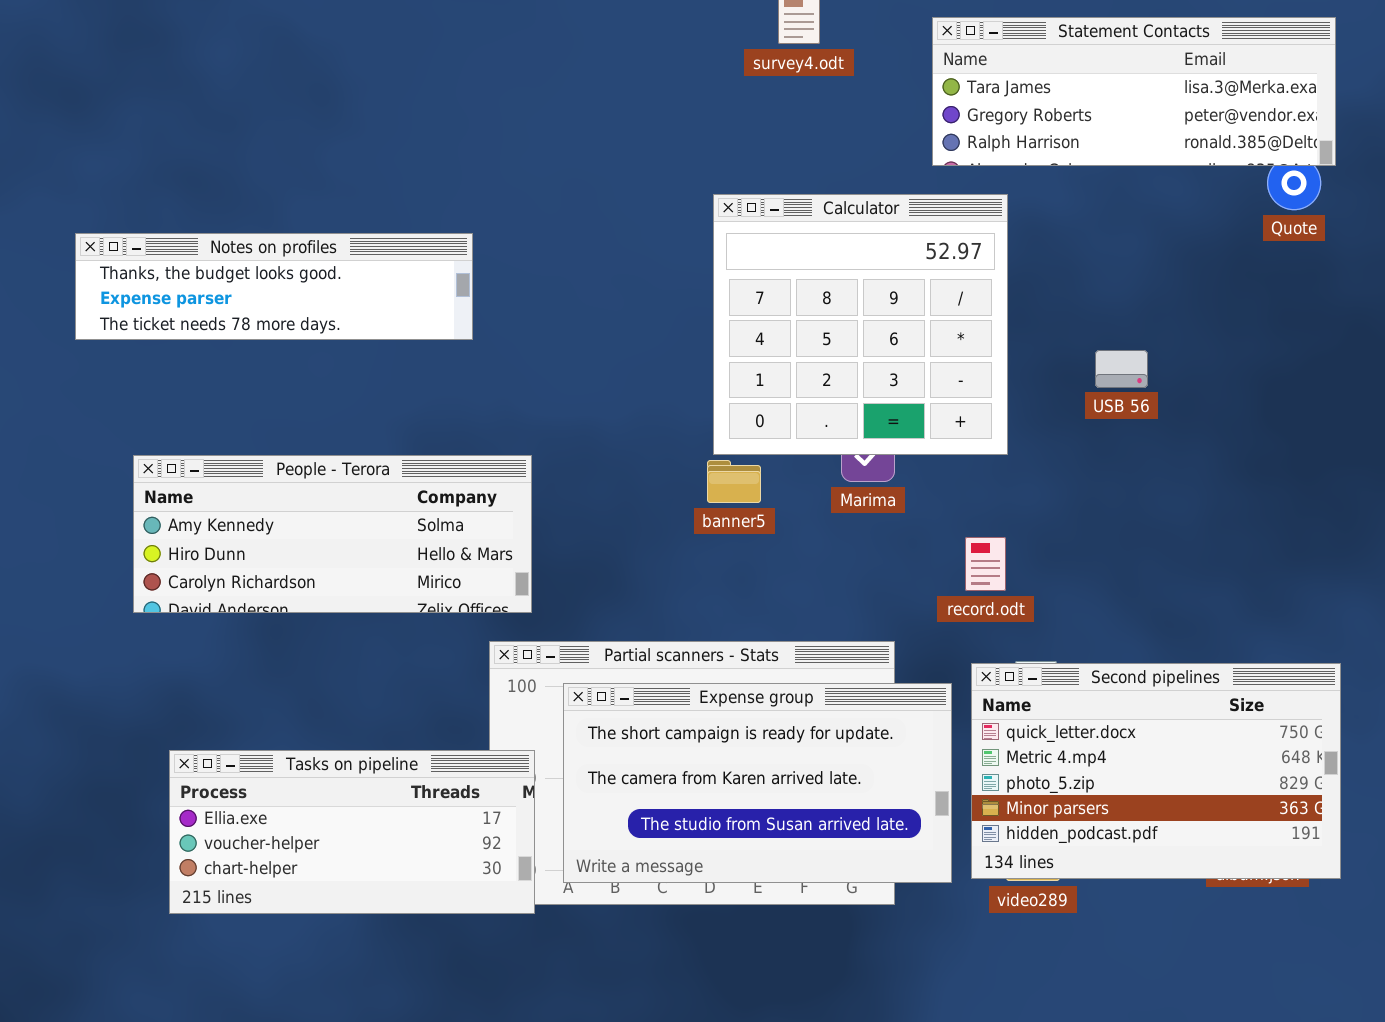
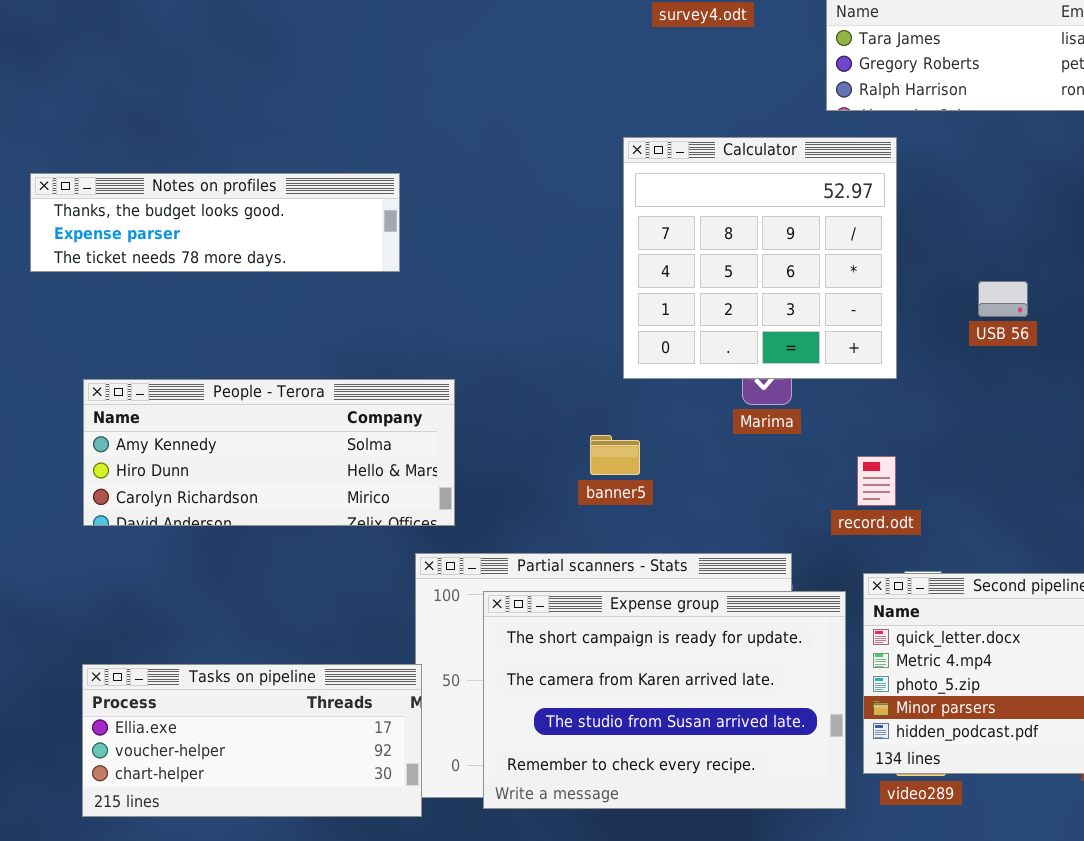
banner5: [707,460,761,503] -> [590,435,640,475], moved
Expense group: [563,683,952,883] -> [483,591,846,809], resized
Tasks on pipeline: [169,750,535,914] -> [82,664,422,817], moved

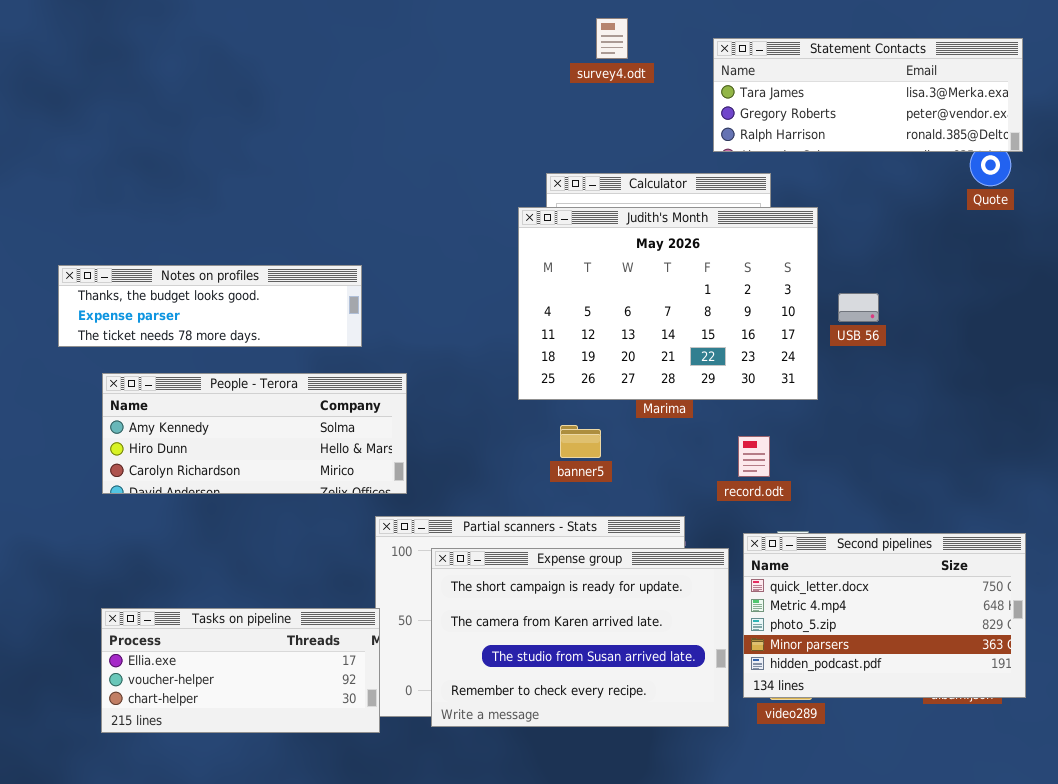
Notes on profiles: [30,173,400,272] -> [58,265,362,347], moved
Judith's Month: none -> [518,207,818,400], opened
banner5: [590,435,640,475] -> [560,425,601,458], moved

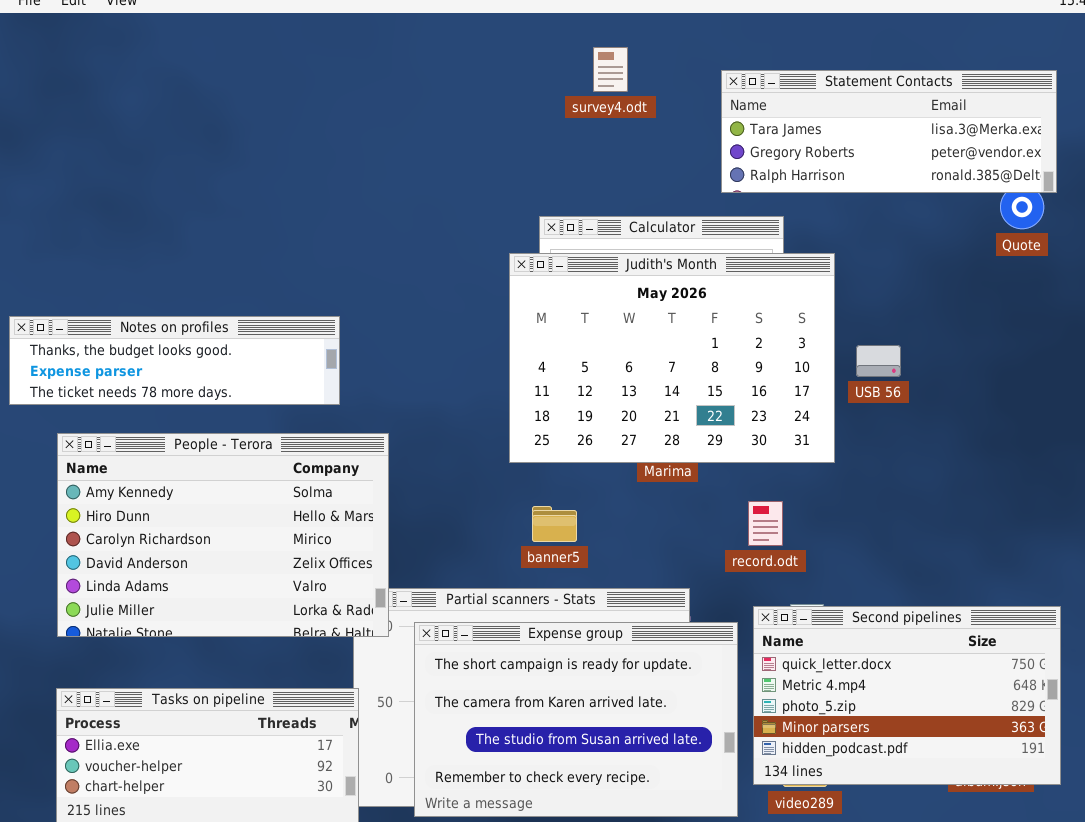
People - Terora: [102,373,407,494] -> [57,433,389,637], resized
banner5: [560,425,601,458] -> [532,506,577,542], moved

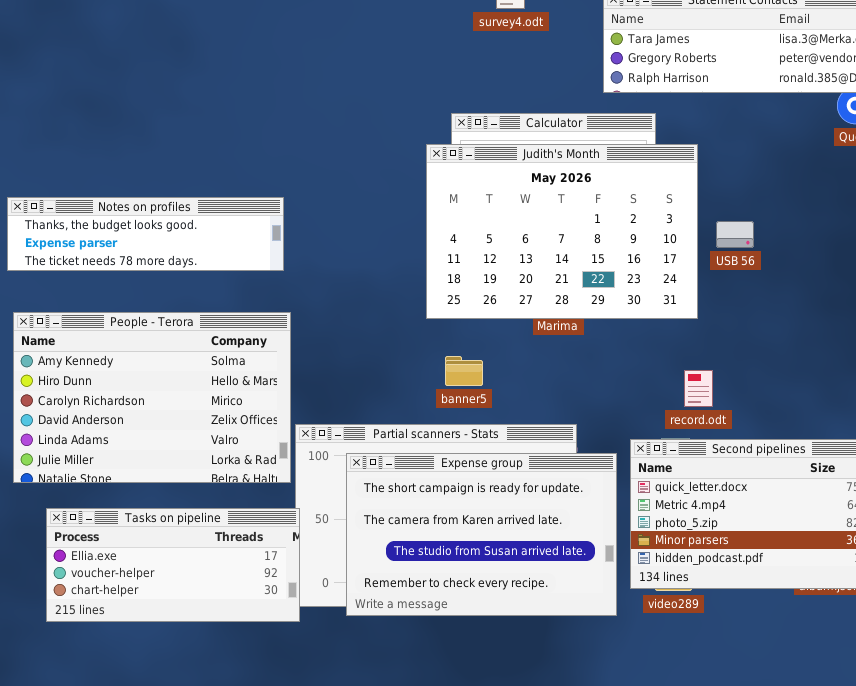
People - Terora: [57,433,389,637] -> [13,312,291,483], moved
record.odt: [748,501,783,546] -> [684,370,713,407], moved

